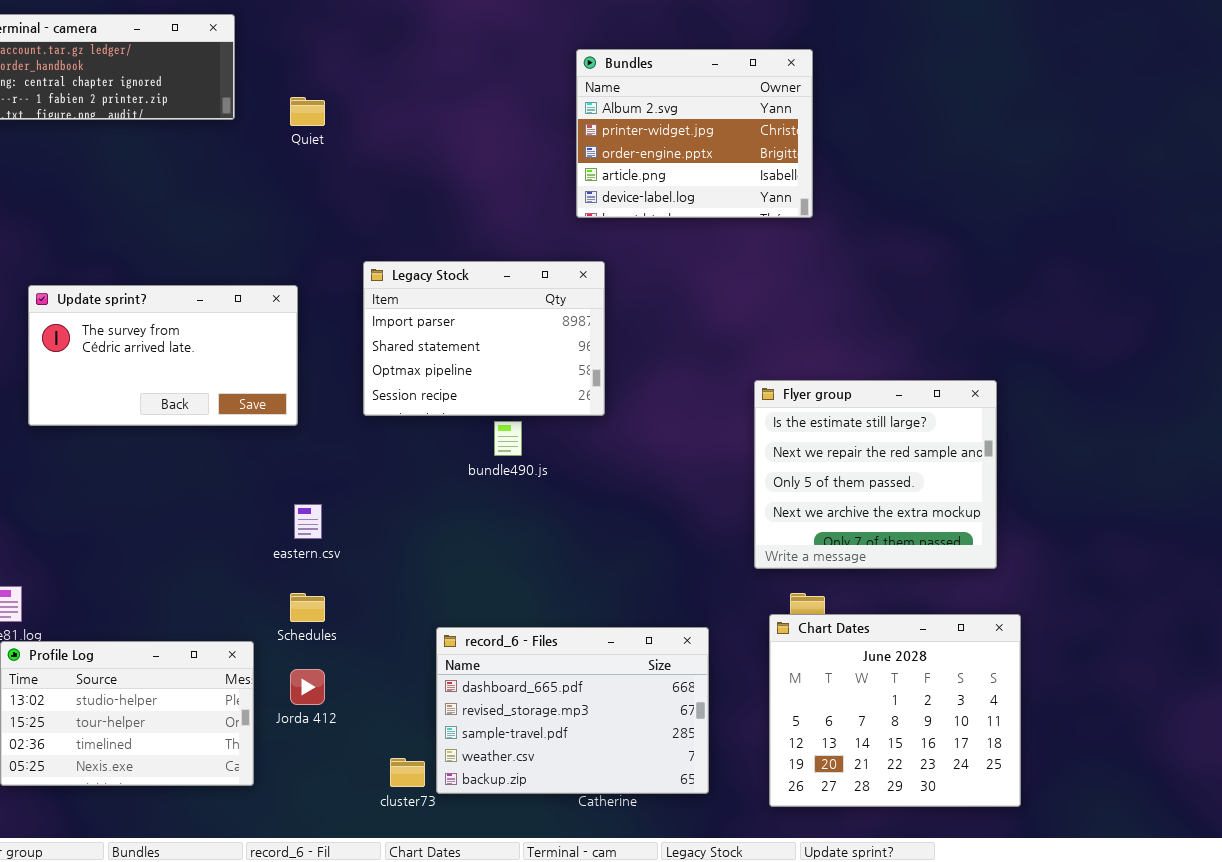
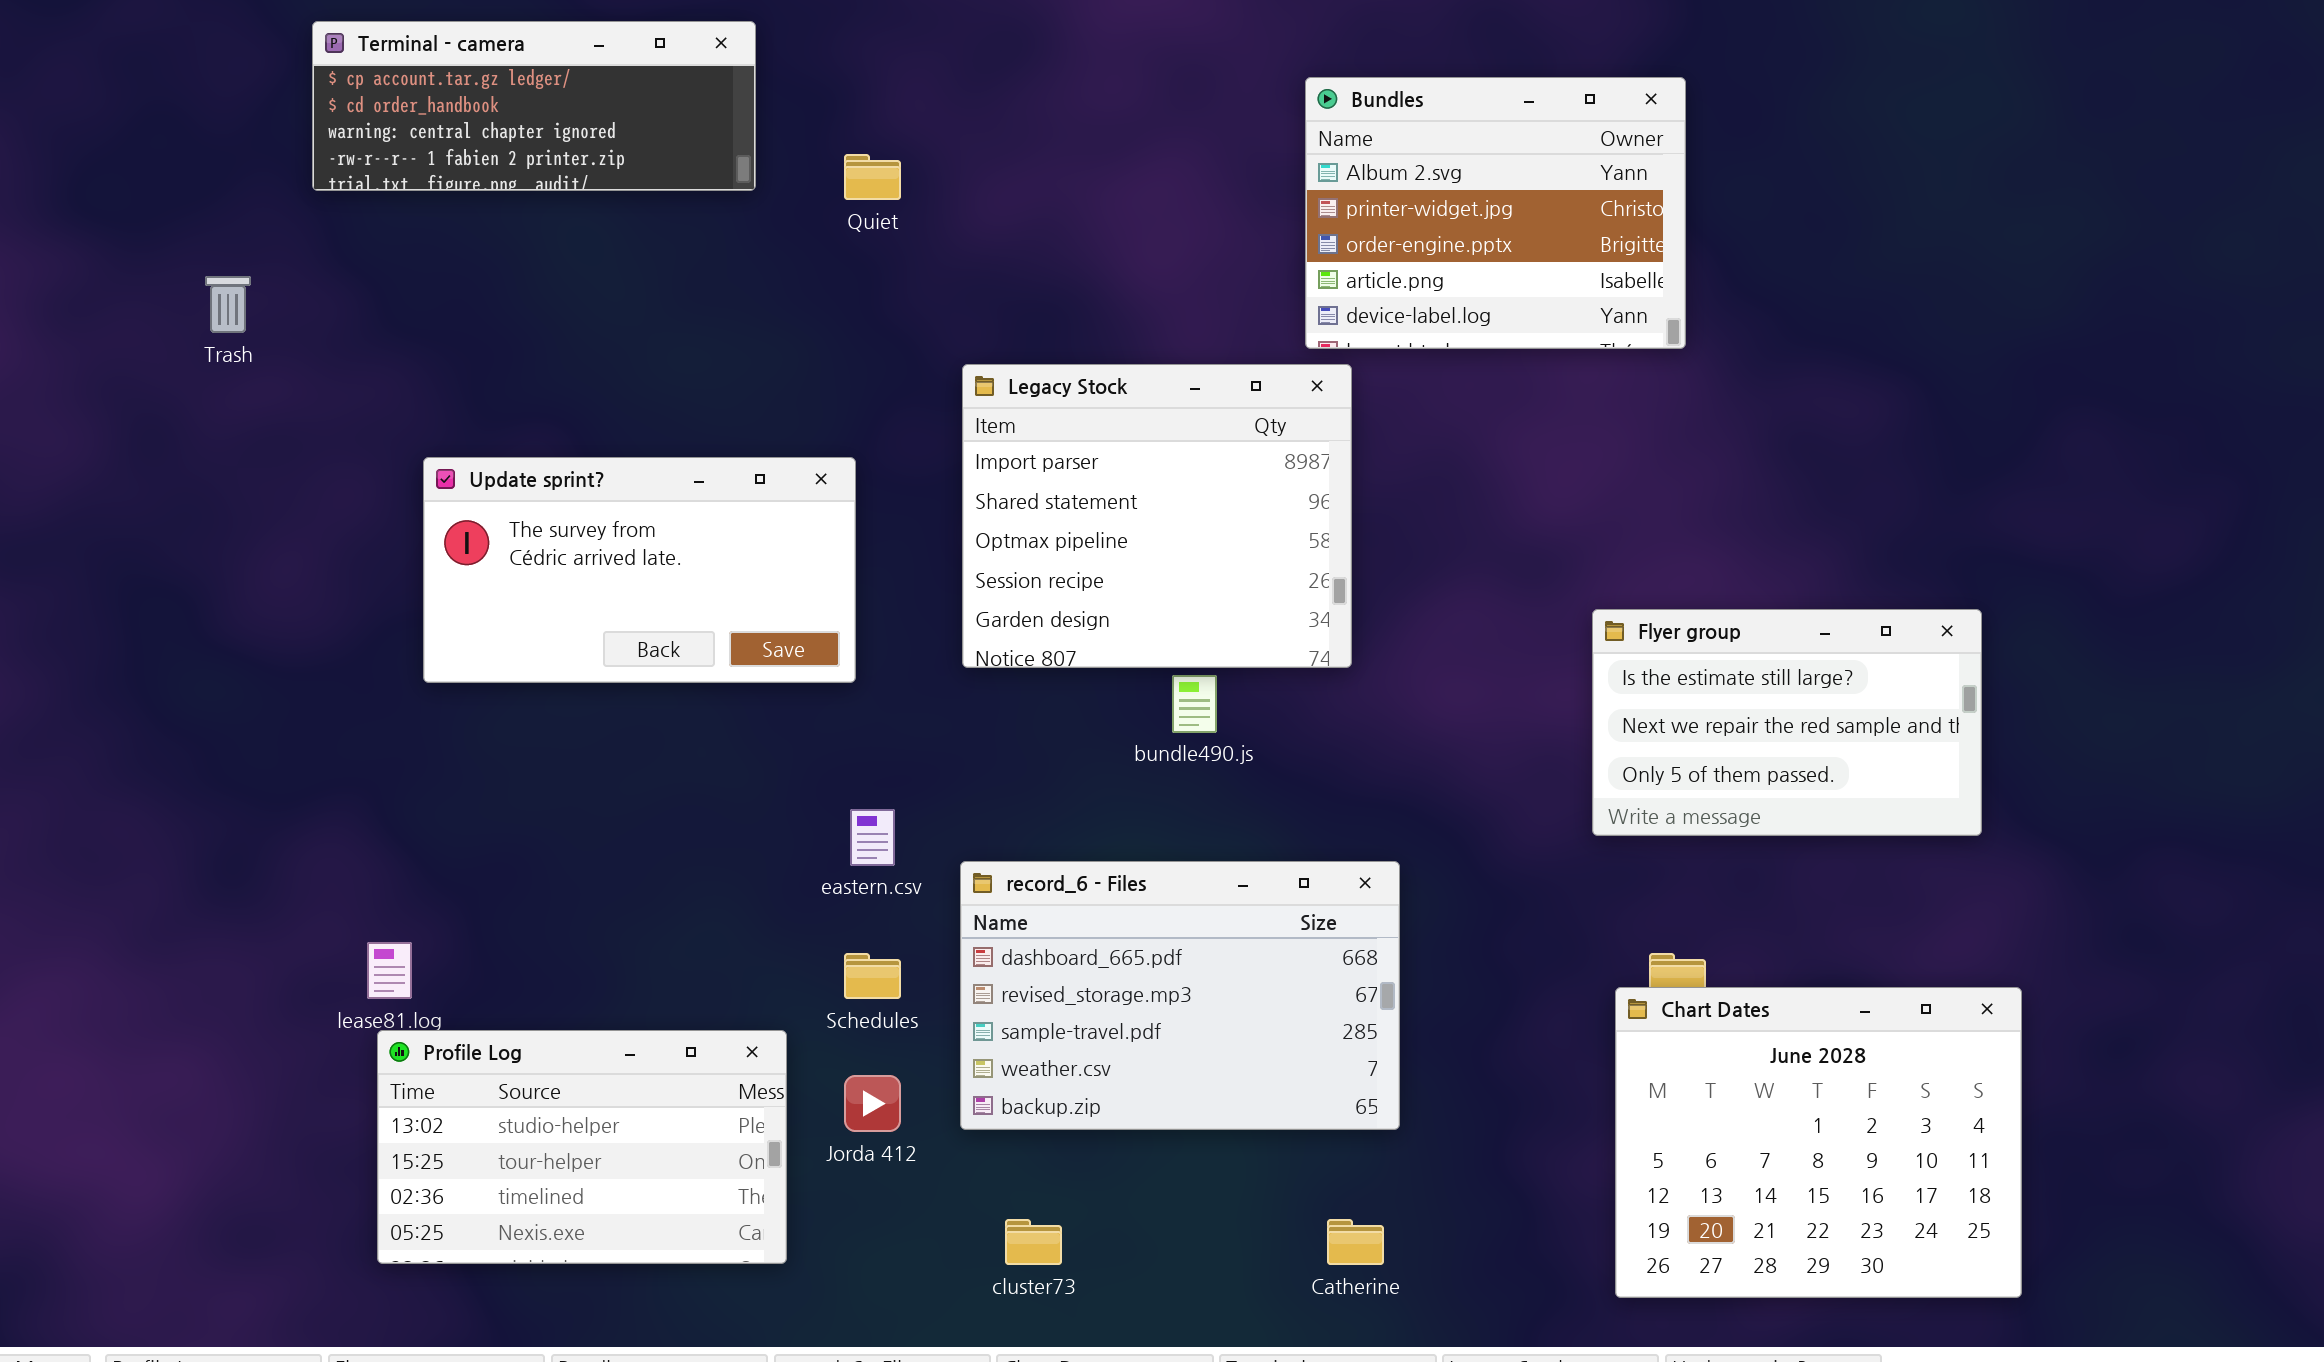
Legacy Stock: [363,261,605,416] -> [962,364,1352,668], resized
Flyer group: [754,380,997,569] -> [1592,609,1982,836], resized
record_6 - Files: [436,627,709,794] -> [960,861,1400,1130], moved

